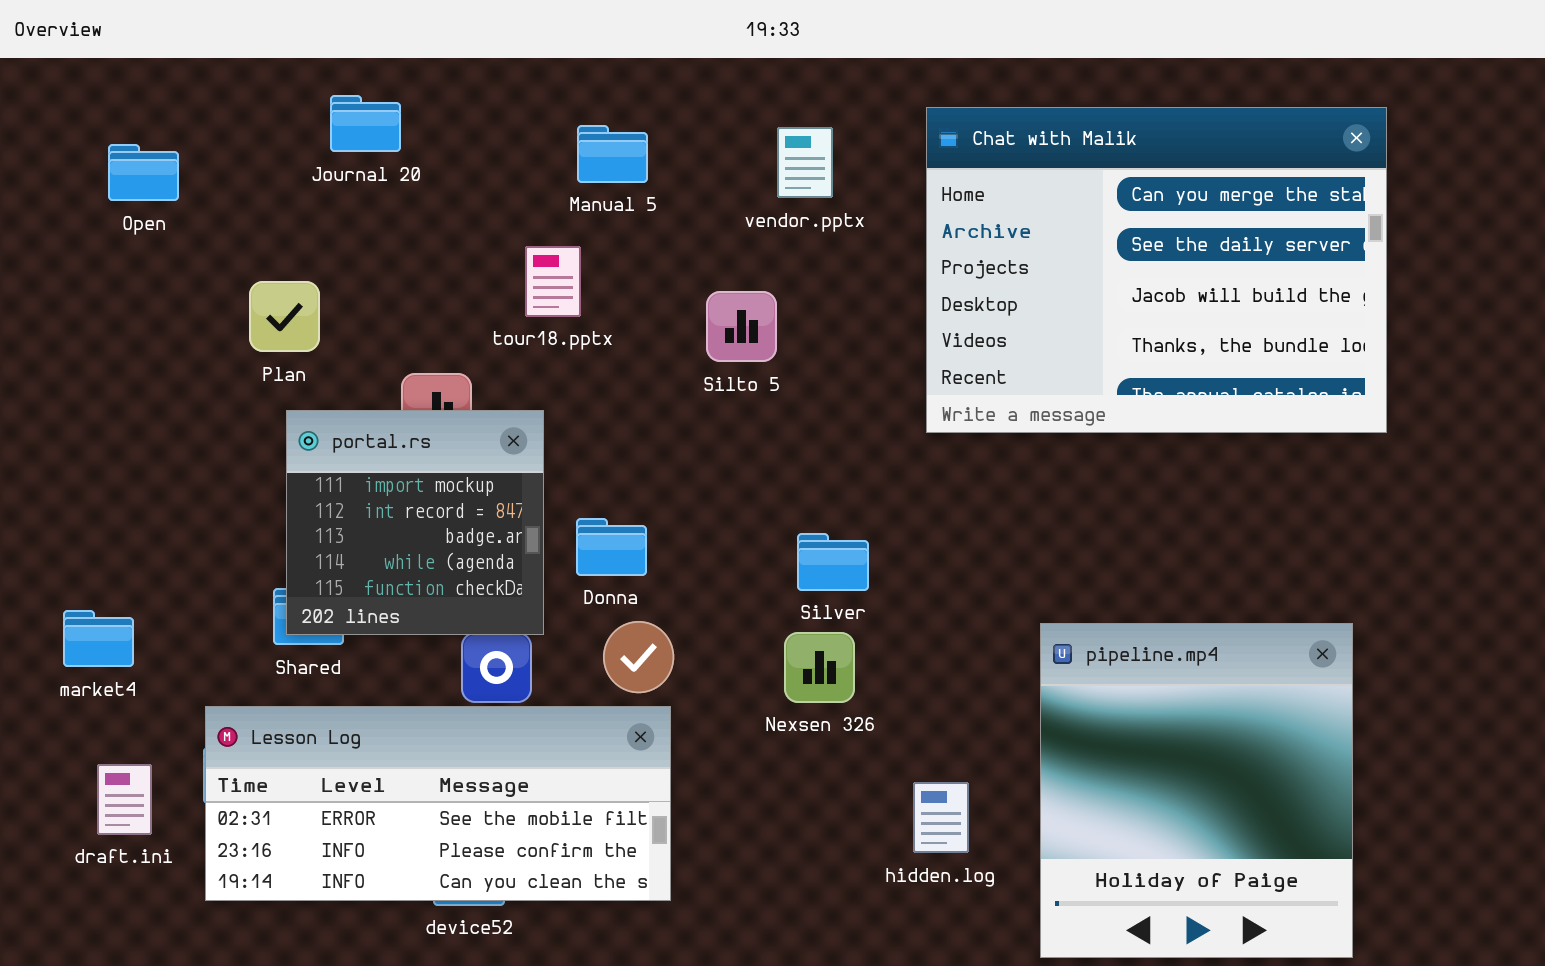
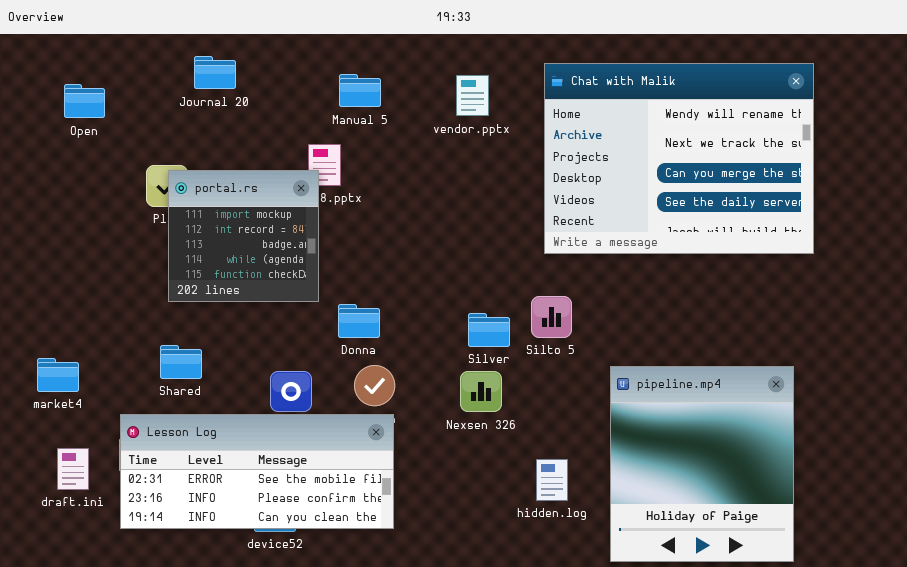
Chat with Malik: [926,107,1387,433] -> [544,63,814,254], scrolled up 2 rows
Silto 5: [706,291,777,362] -> [531,296,572,338], moved
portal.rs: [286,410,544,635] -> [168,170,319,302], moved

